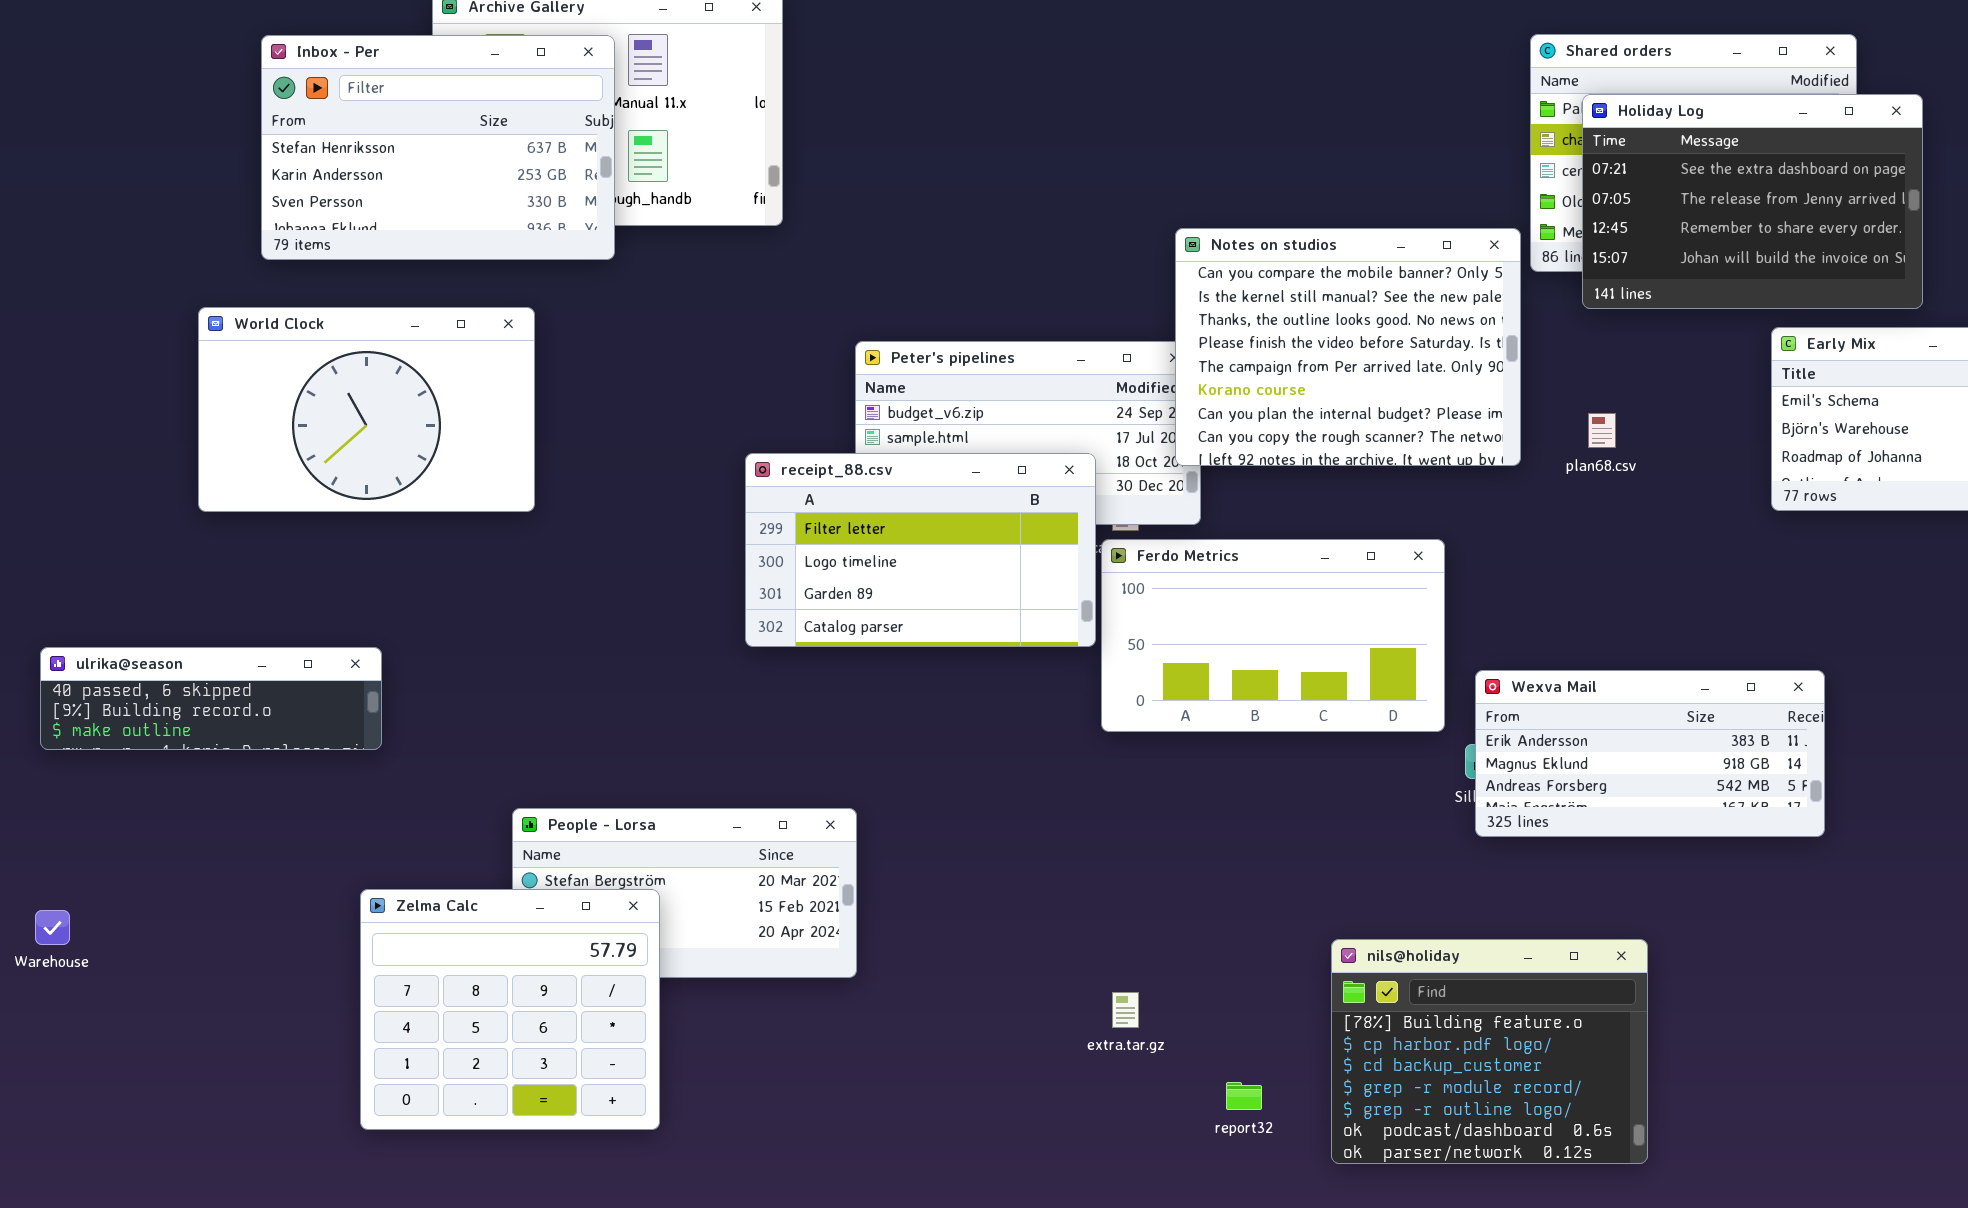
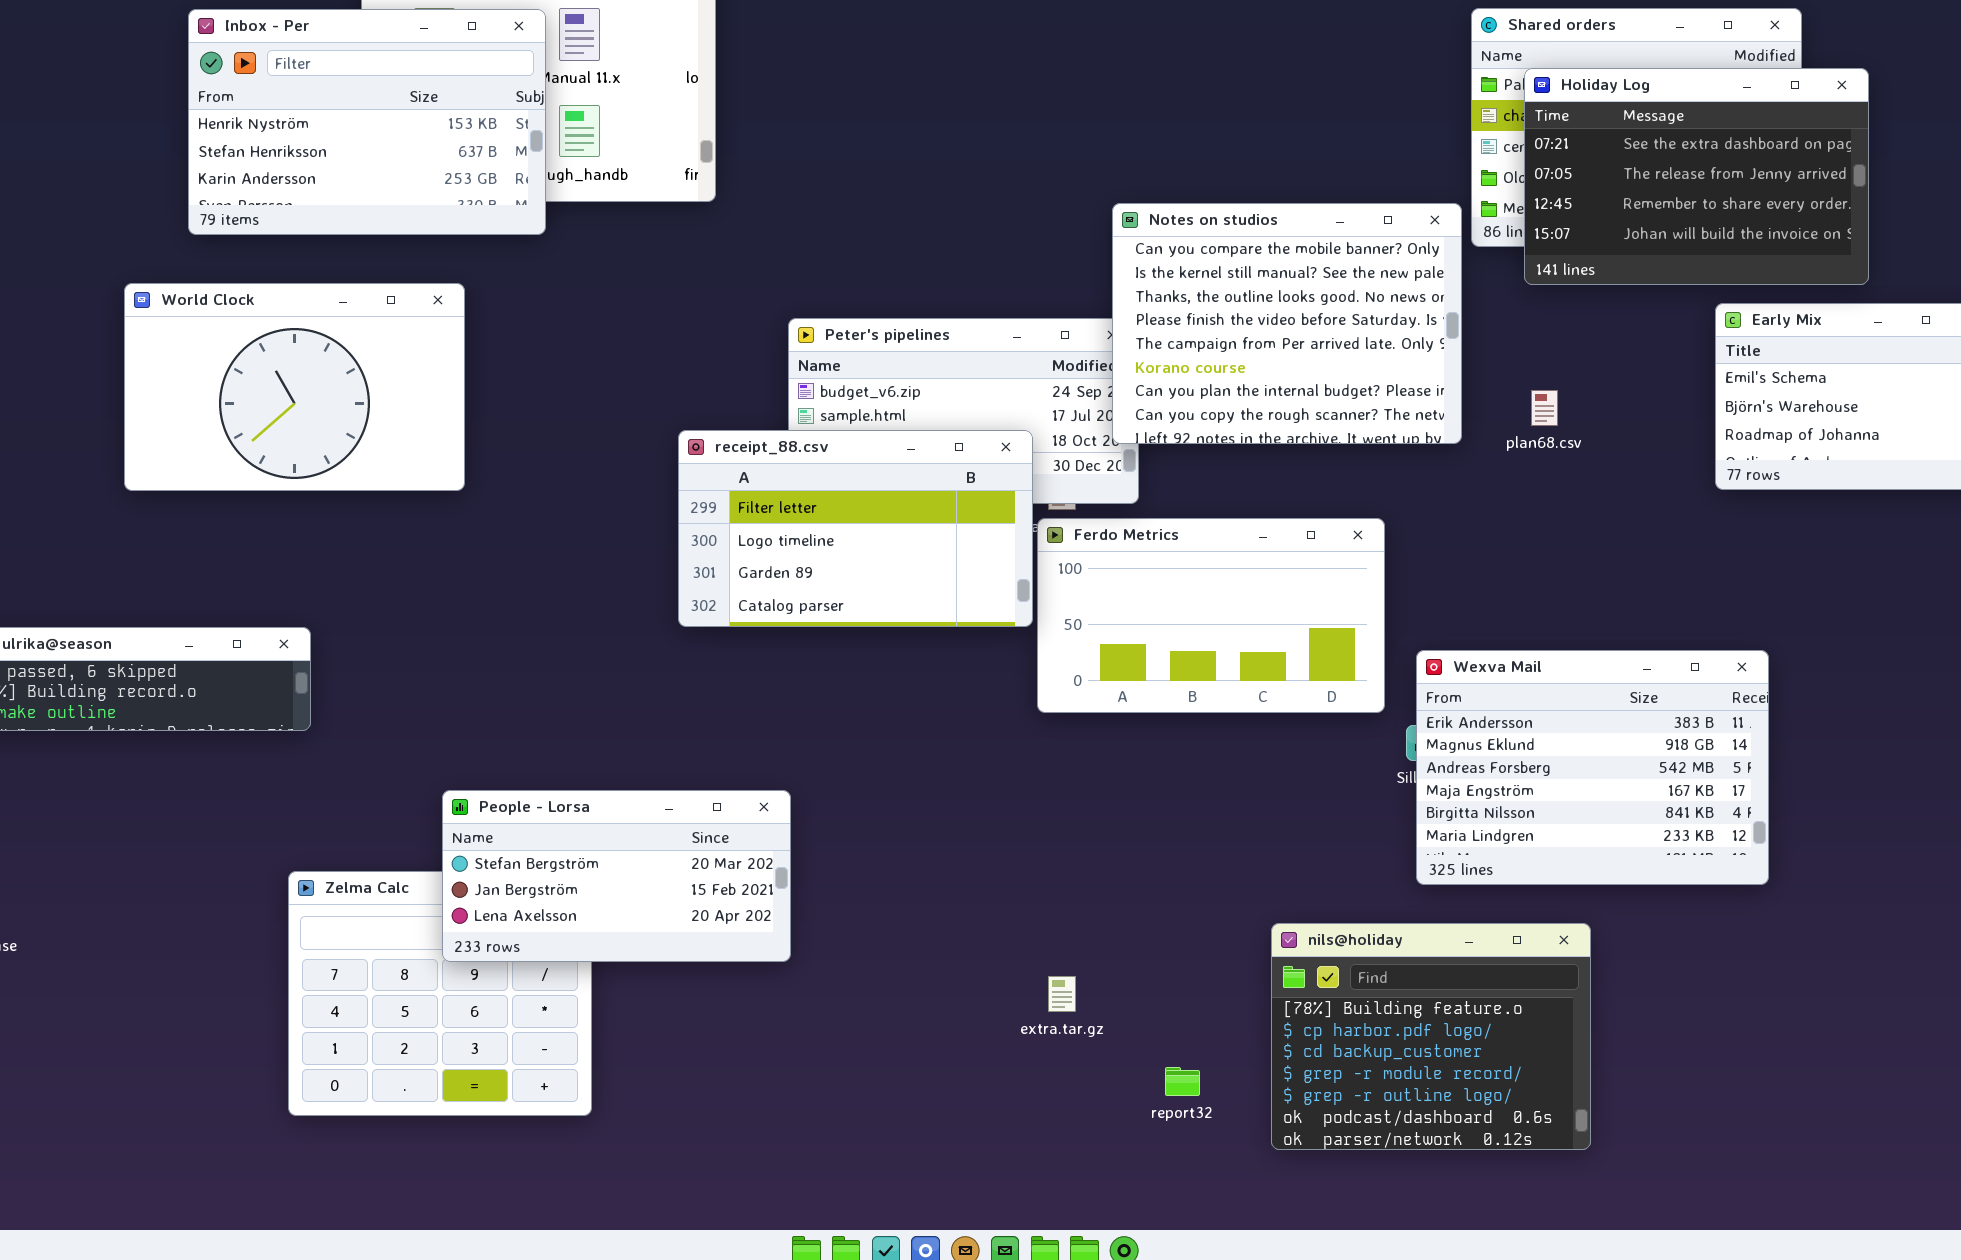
Inbox - Per: [261,35,615,260] -> [188,9,546,235], scrolled up 1 row
Wexva Mail: [1475,670,1825,837] -> [1416,650,1769,885], resized
People - Lorsa: [512,808,857,978] -> [442,790,791,962], raised

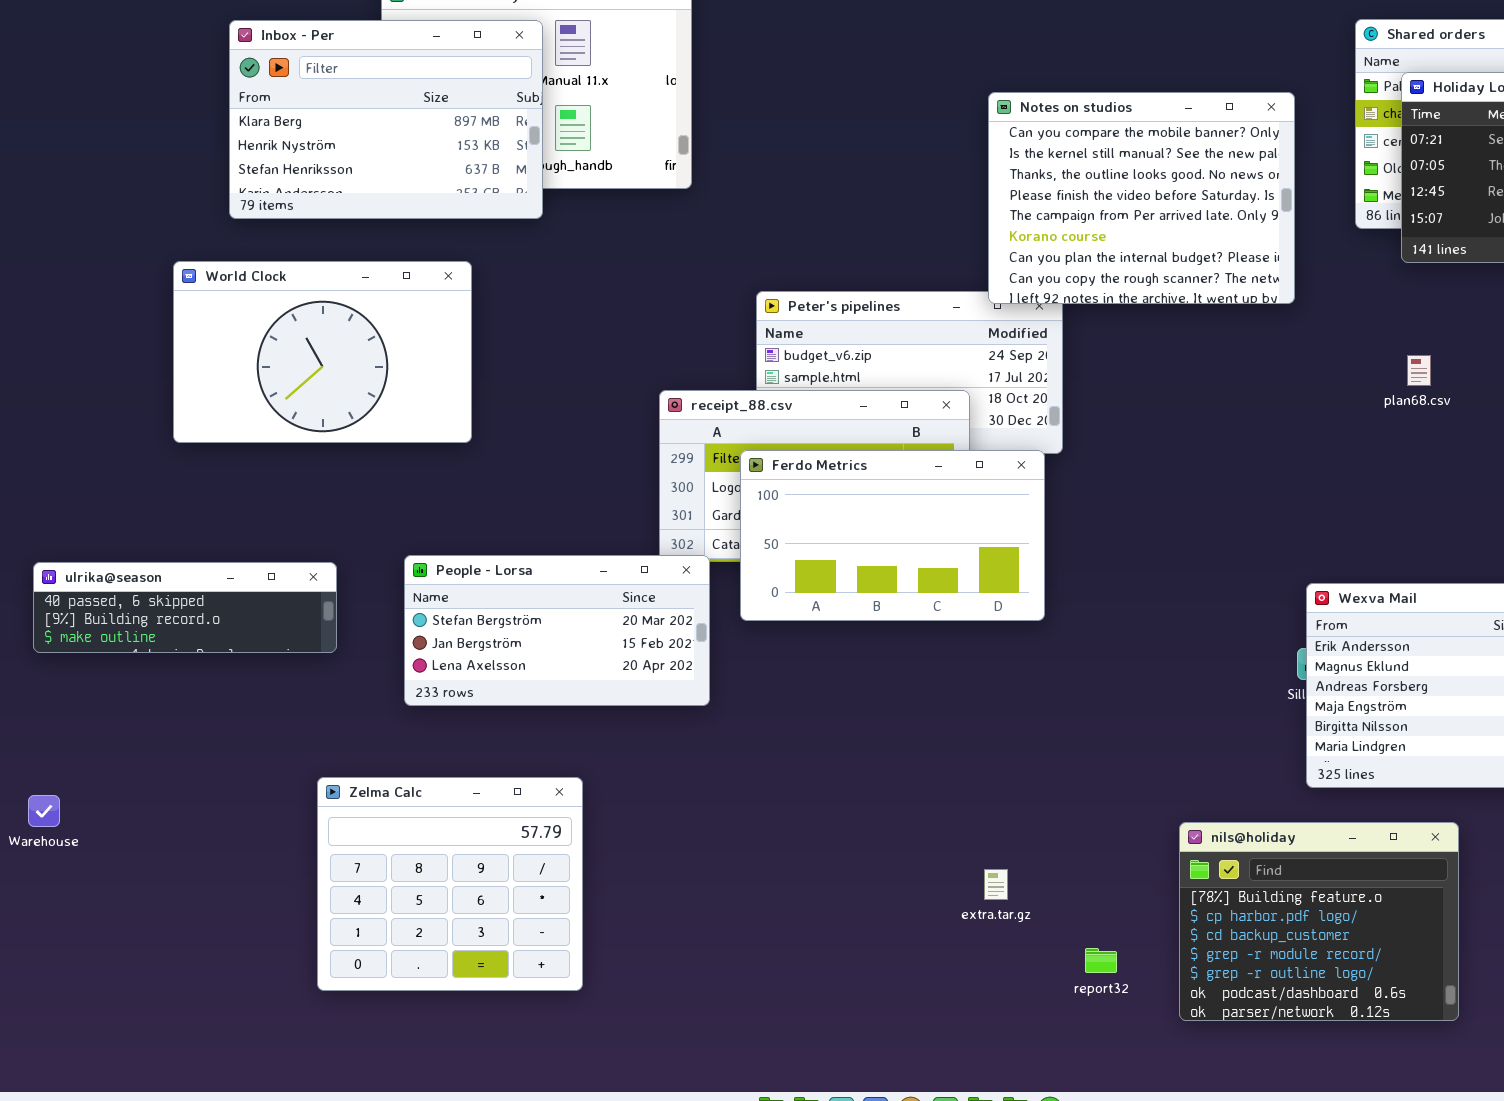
Inbox - Per: [188,9,546,235] -> [229,20,543,219], scrolled up 1 row
Notes on studios: [1112,203,1462,444] -> [988,92,1295,304], moved
Ferdo Metrics: [1037,518,1385,713] -> [740,450,1045,621], moved
People - Lorsa: [442,790,791,962] -> [404,555,710,706], moved

